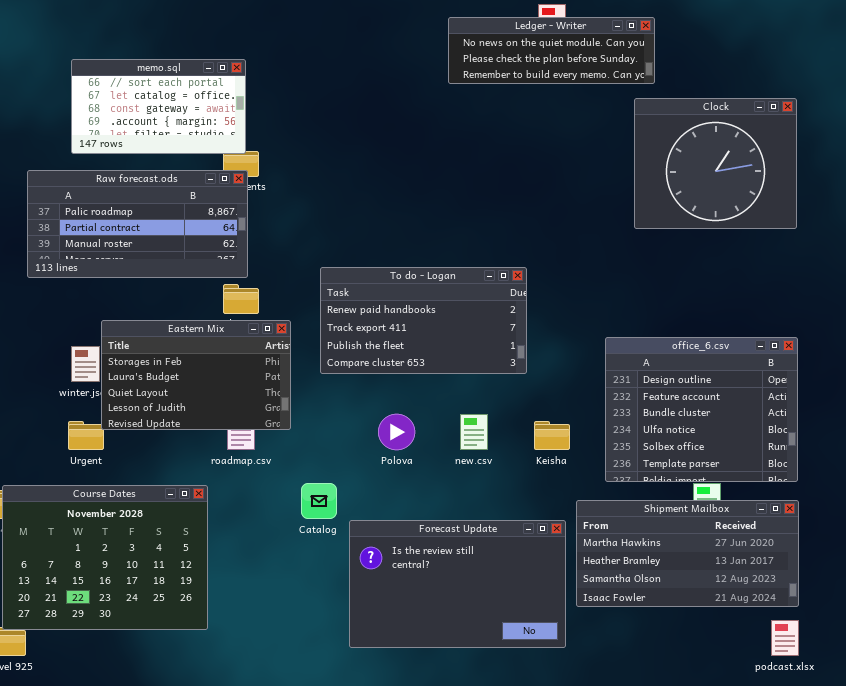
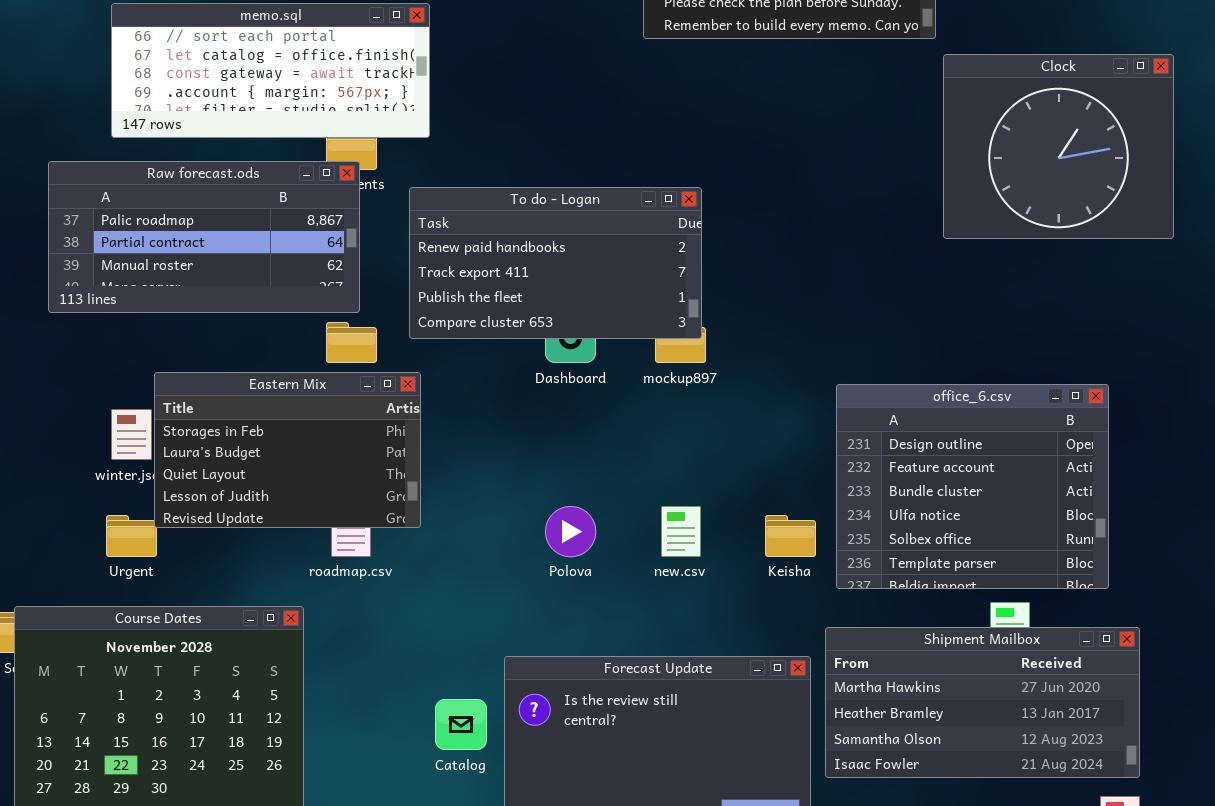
memo.sql: [71,59,246,154] -> [111,3,430,138], resized
Clock: [634,98,797,229] -> [943,54,1174,239], moved
To do - Logan: [320,267,527,374] -> [409,187,702,339], moved
office_6.csv: [605,337,798,482] -> [836,384,1109,589], moved
Catalog: [301,483,337,519] -> [435,699,487,750], moved

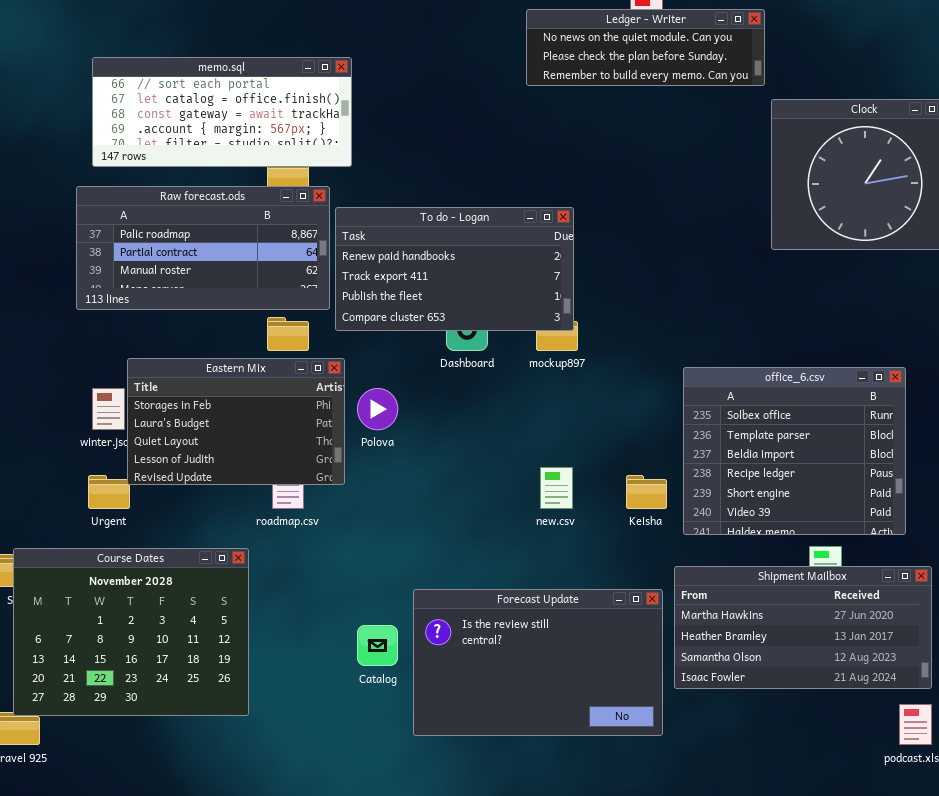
Raw forecast.ods: [48,161,360,313] -> [76,186,330,310], moved
office_6.csv: [836,384,1109,589] -> [683,367,906,535], scrolled down 4 rows
Polova: [545,506,596,557] -> [357,388,398,430], moved

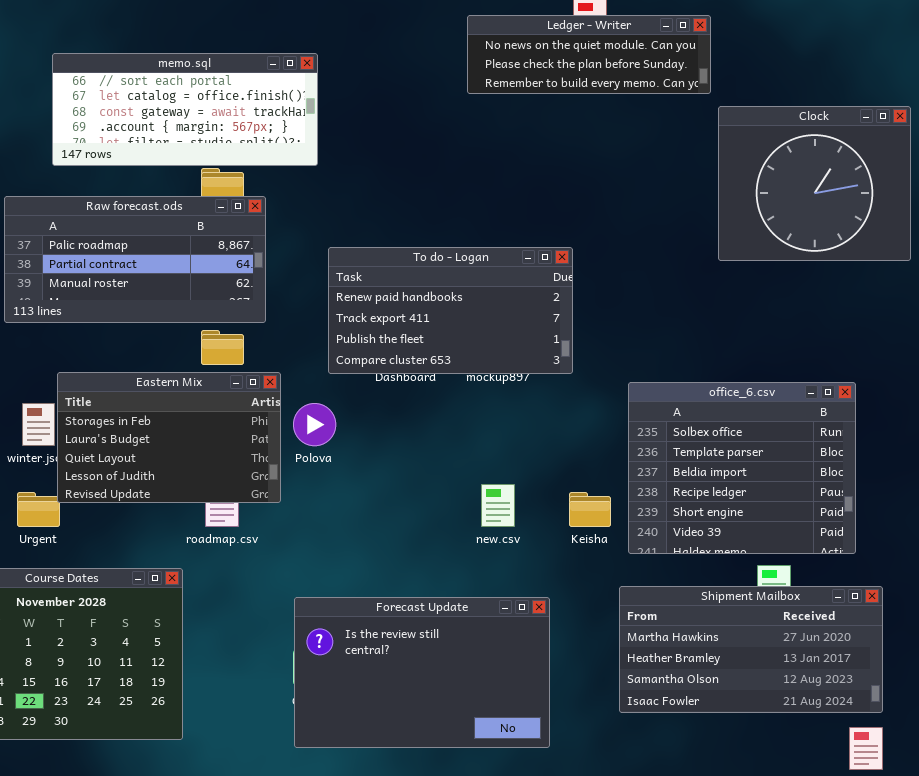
memo.sql: [92,57,352,167] -> [52,53,318,166], moved
To do - Logan: [335,207,574,331] -> [328,247,573,374], moved
Forecast Update: [413,589,663,736] -> [294,597,550,748], moved

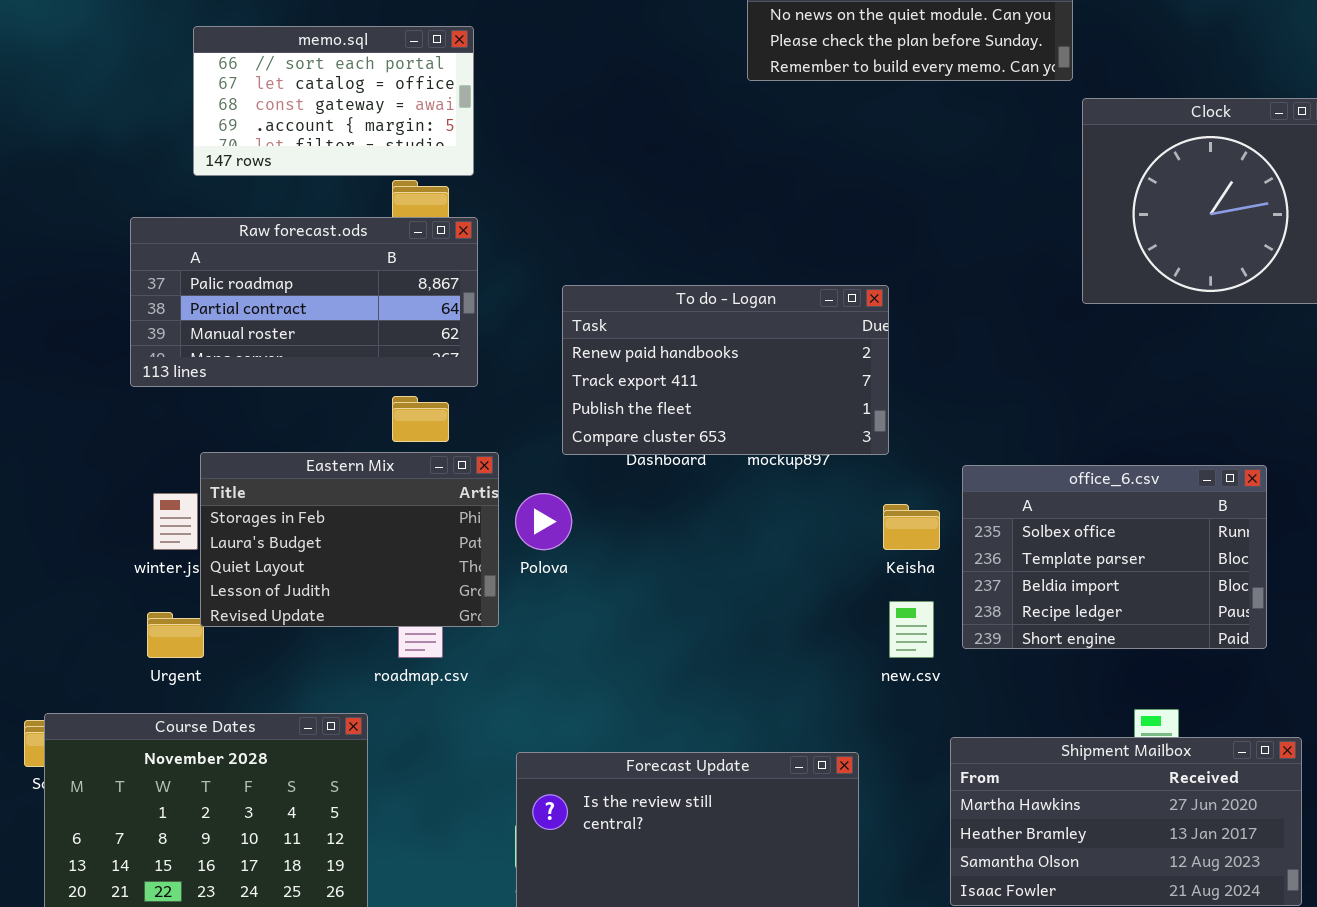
memo.sql: [52,53,318,166] -> [193,26,474,176], resized
office_6.csv: [628,382,856,554] -> [962,465,1267,649], resized
new.csv: [481,484,515,527] -> [889,601,934,658], moved
Keisha: [569,492,611,527] -> [883,504,940,550], moved

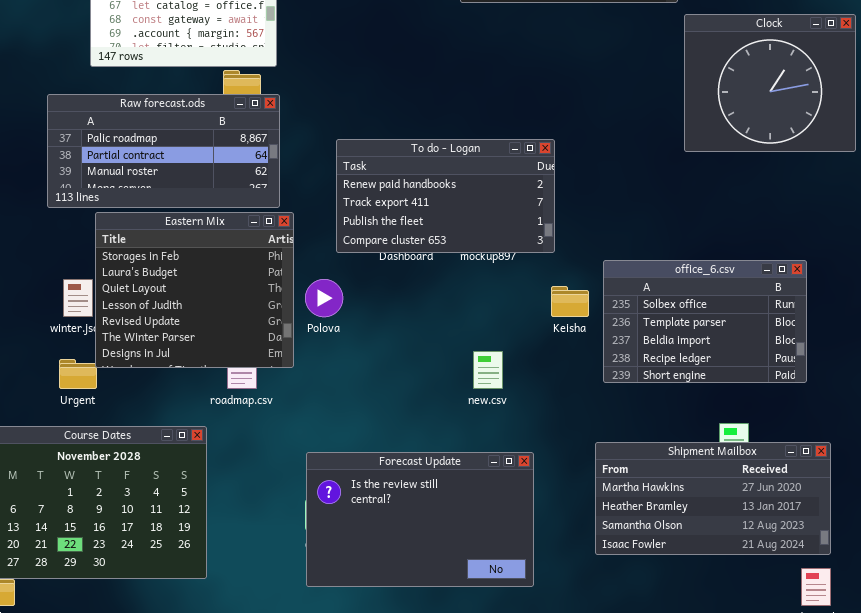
Eastern Mix: [200,452,499,627] -> [95,212,294,368], resized
new.csv: [889,601,934,658] -> [473,351,503,389], moved

